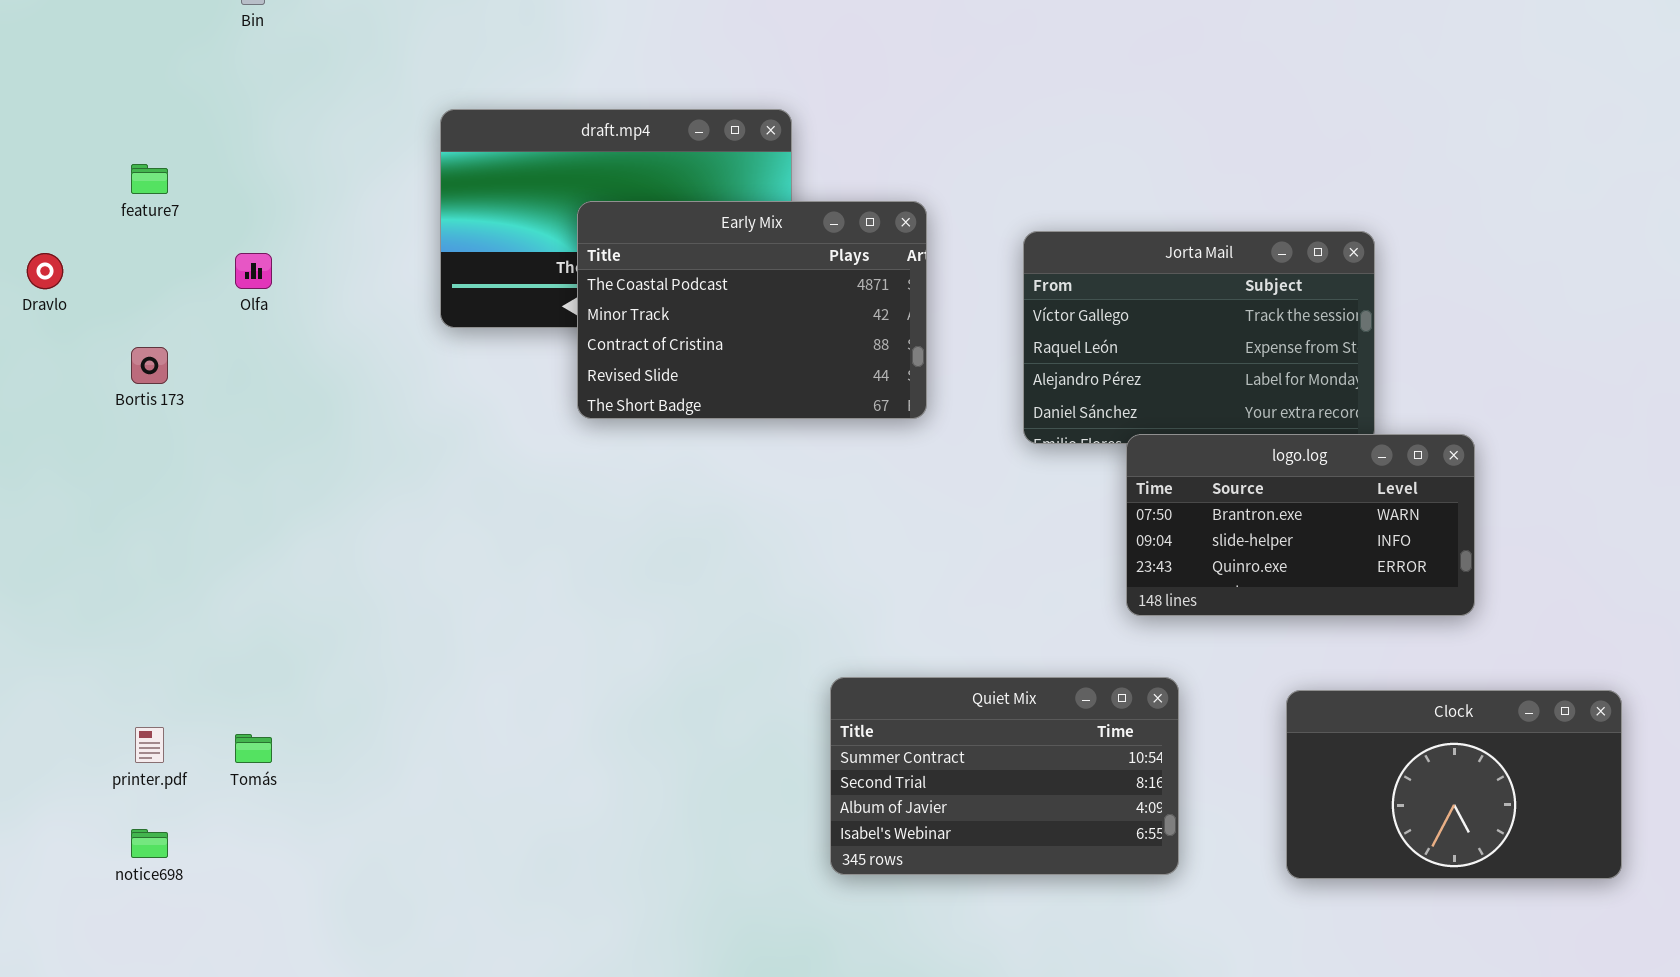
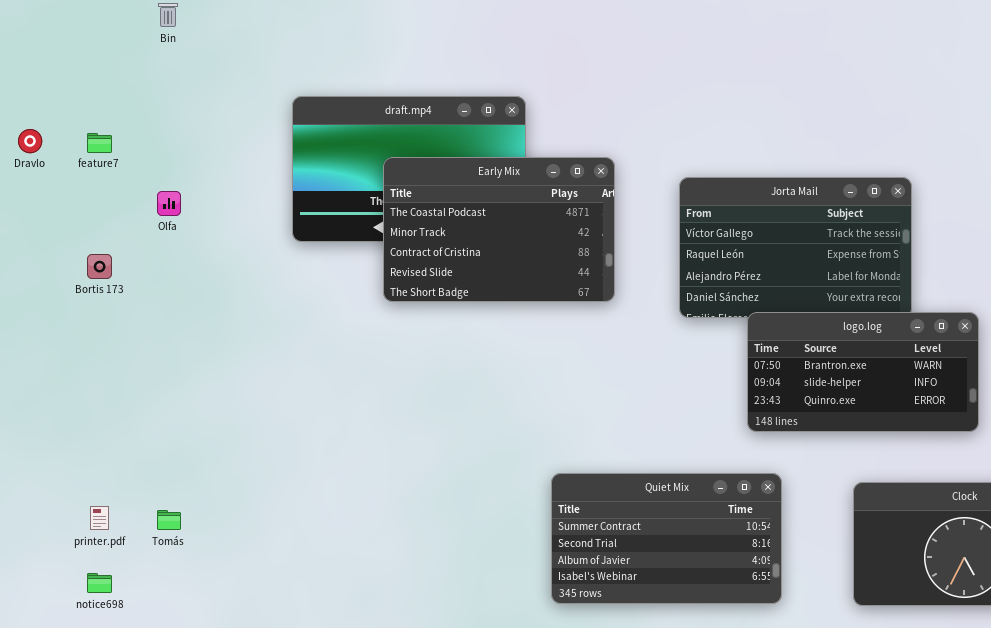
Dravlo: [27,253,63,289] -> [18,129,42,153], moved

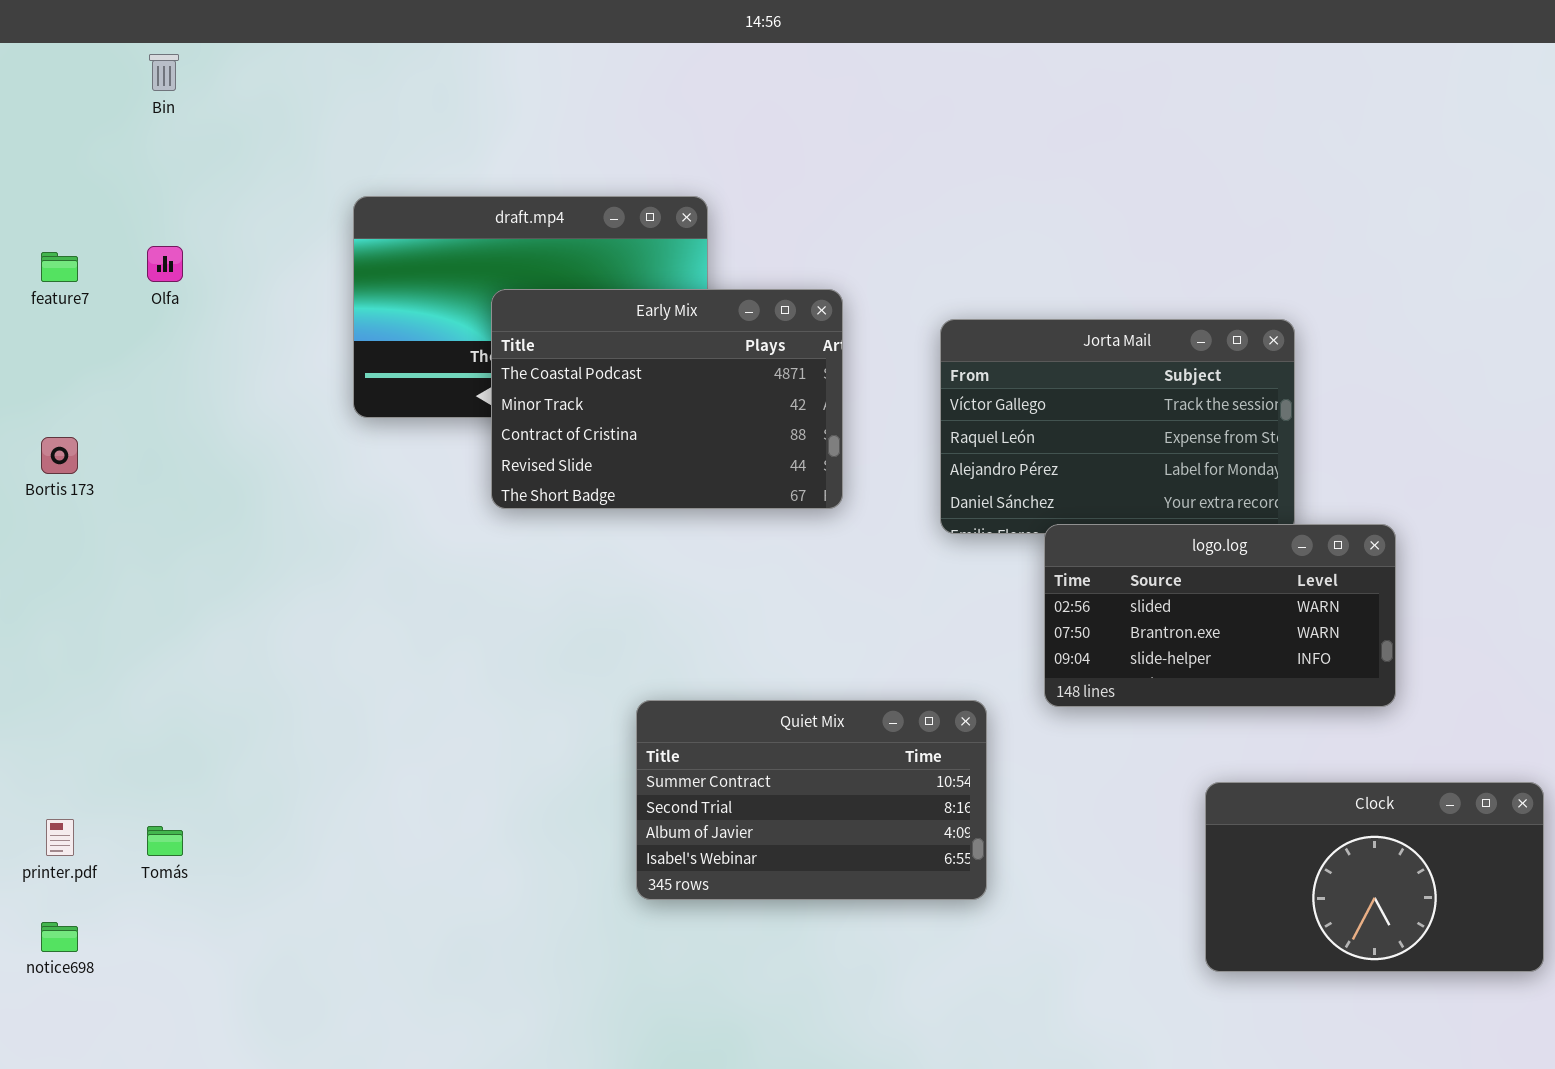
Olfa: [157,191,181,216] -> [147,246,183,282], moved
logo.log: [747,312,979,432] -> [1044,524,1396,707], scrolled up 1 row
Quiet Mix: [551,473,782,604] -> [636,700,987,900], moved

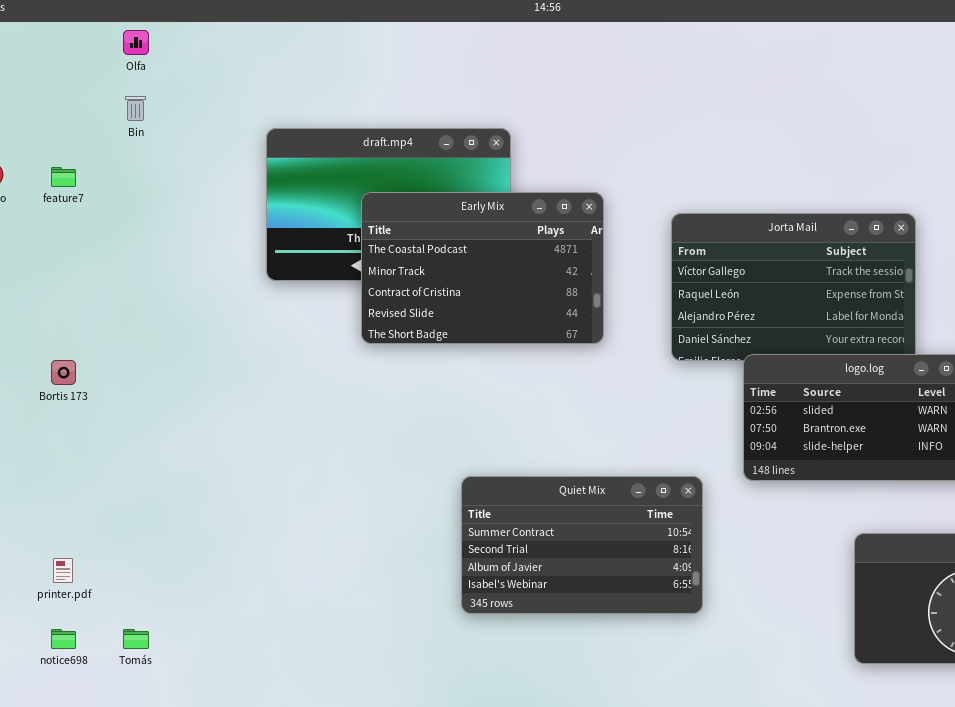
Bin: [149,54,179,91] -> [125,96,146,121], moved
Olfa: [147,246,183,282] -> [123,30,149,55], moved
Bortis 173: [41,437,78,474] -> [51,360,76,385], moved
Tomás: [147,826,183,856] -> [123,629,149,649], moved

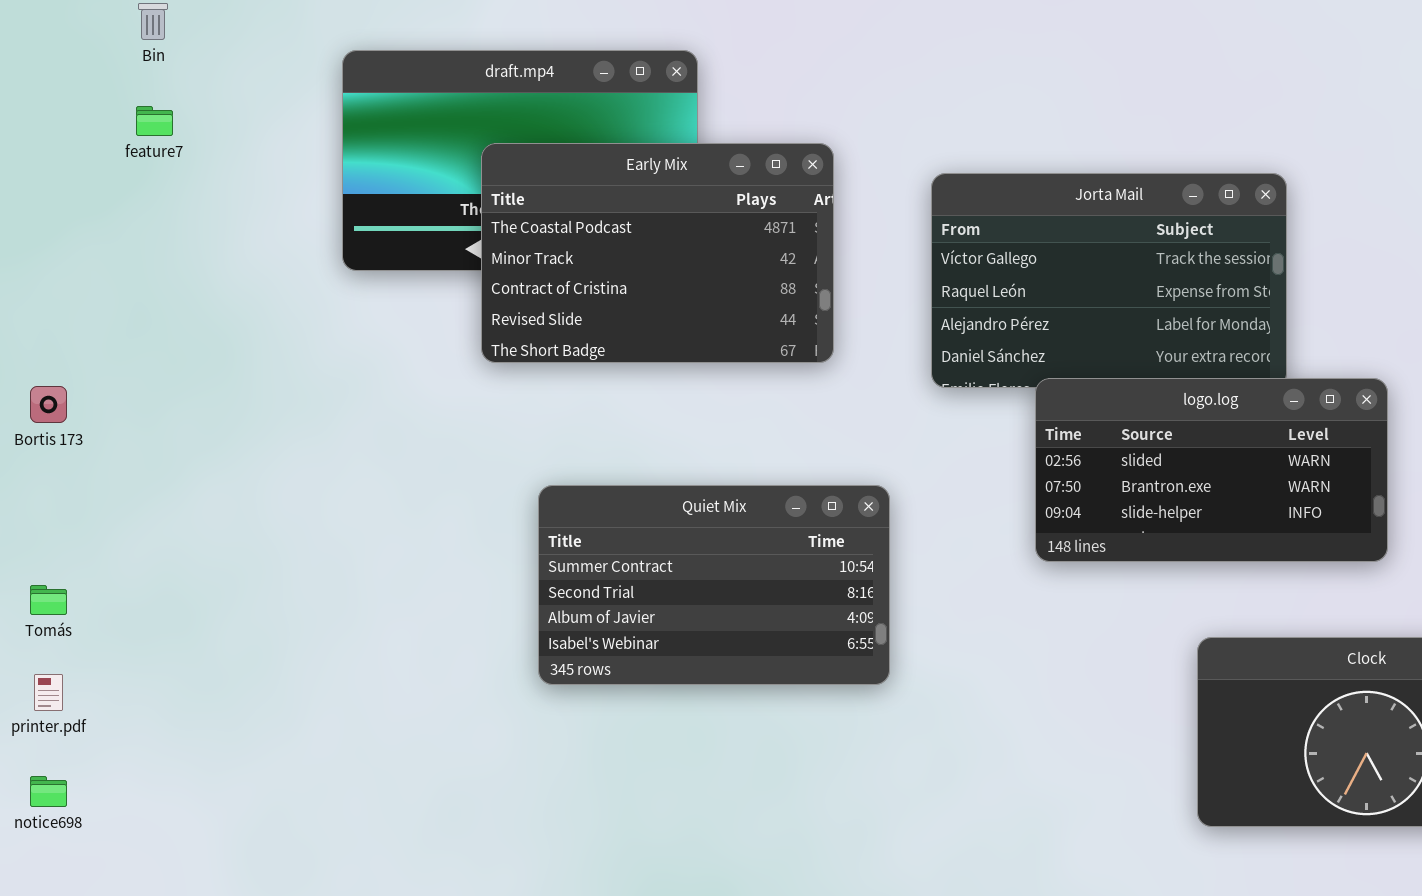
feature7: [51,167,76,187] -> [136,106,173,136], moved
Quiet Mix: [461,476,703,614] -> [538,485,890,685], moved
Tomás: [123,629,149,649] -> [30,585,67,615], moved

